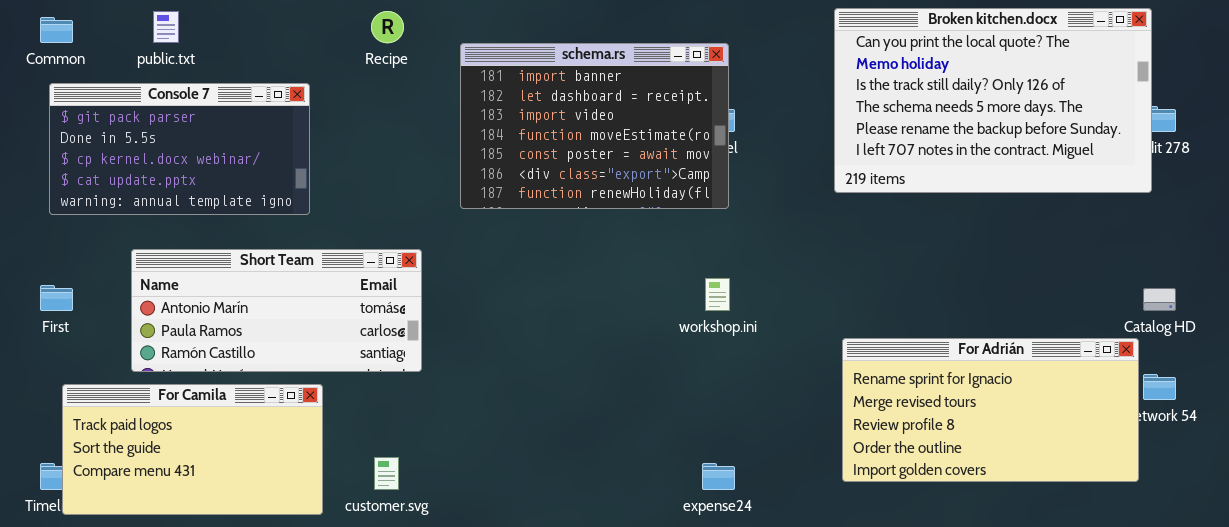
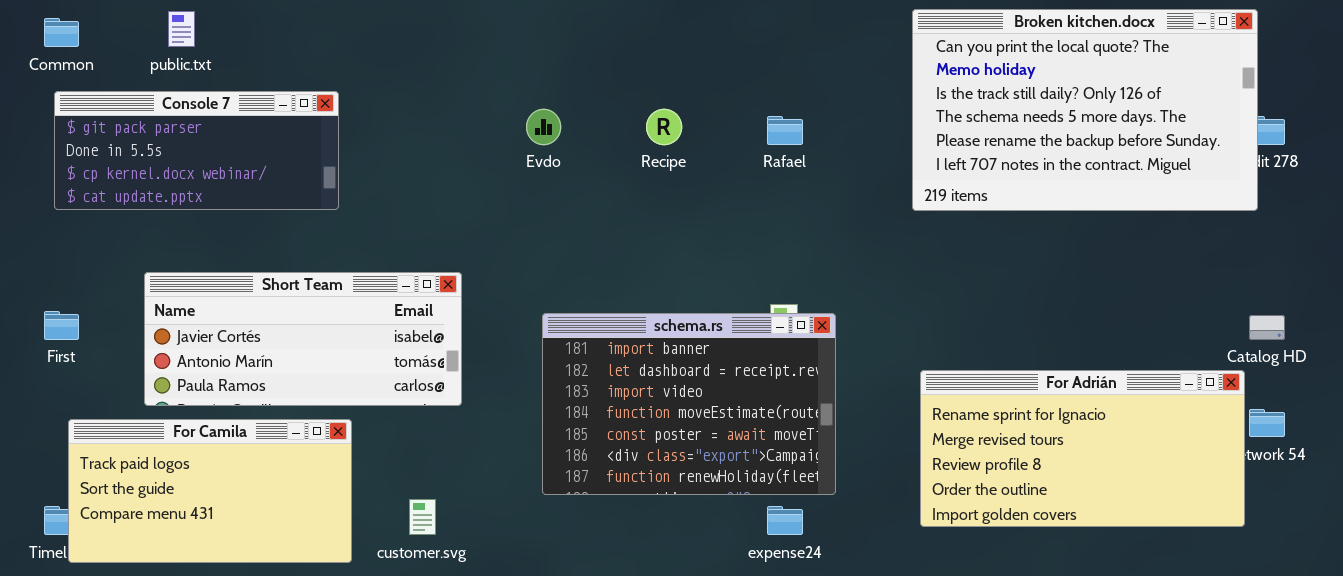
Recipe: [371,11,404,43] -> [646,109,682,145], moved
schema.rs: [460,43,729,209] -> [542,313,836,495], moved
Console 7: [49,83,310,215] -> [54,91,339,210], resized
Short Team: [131,249,422,372] -> [144,272,462,406], scrolled up 1 row

